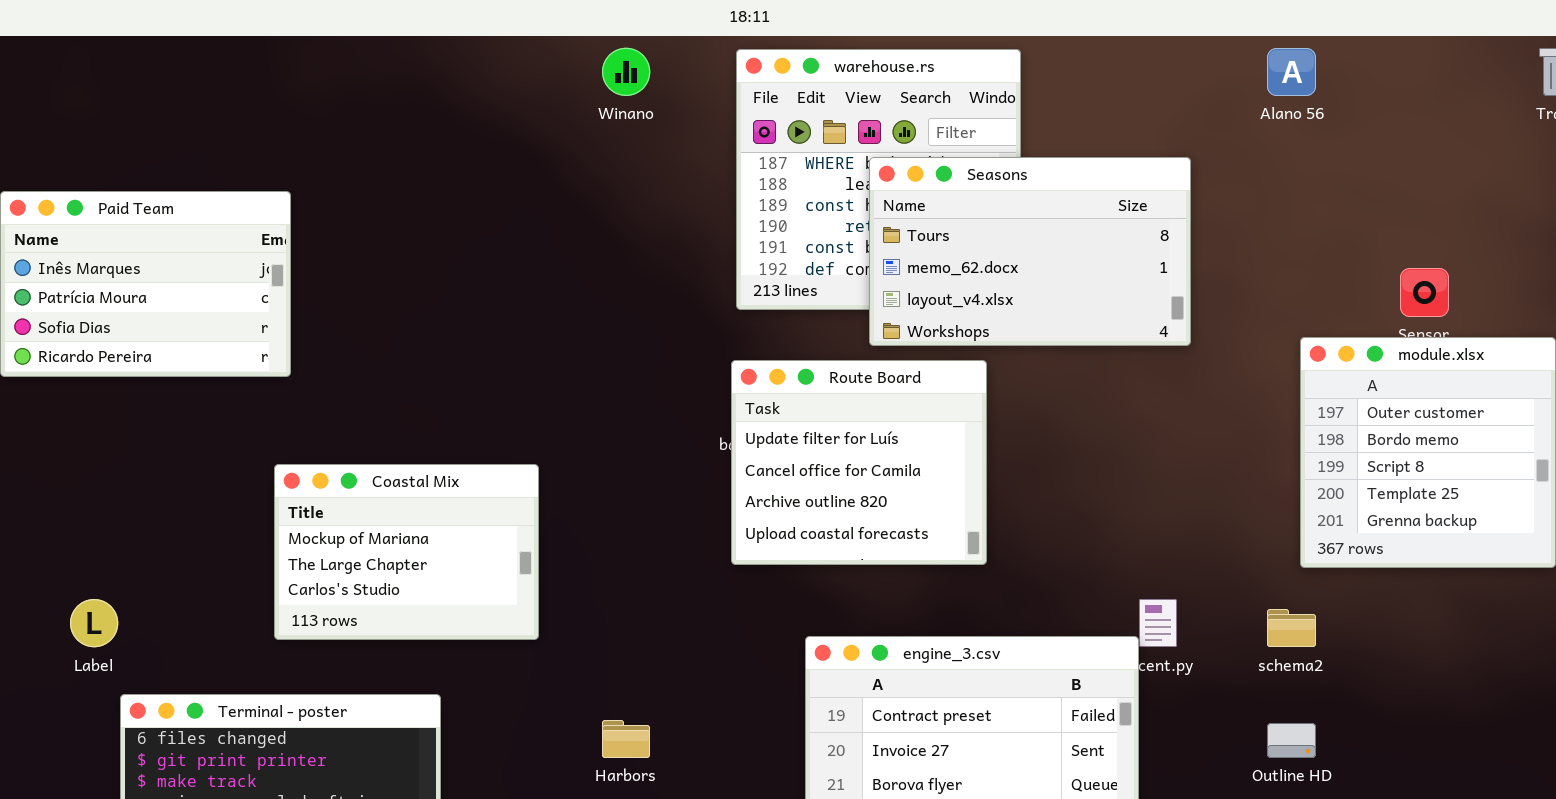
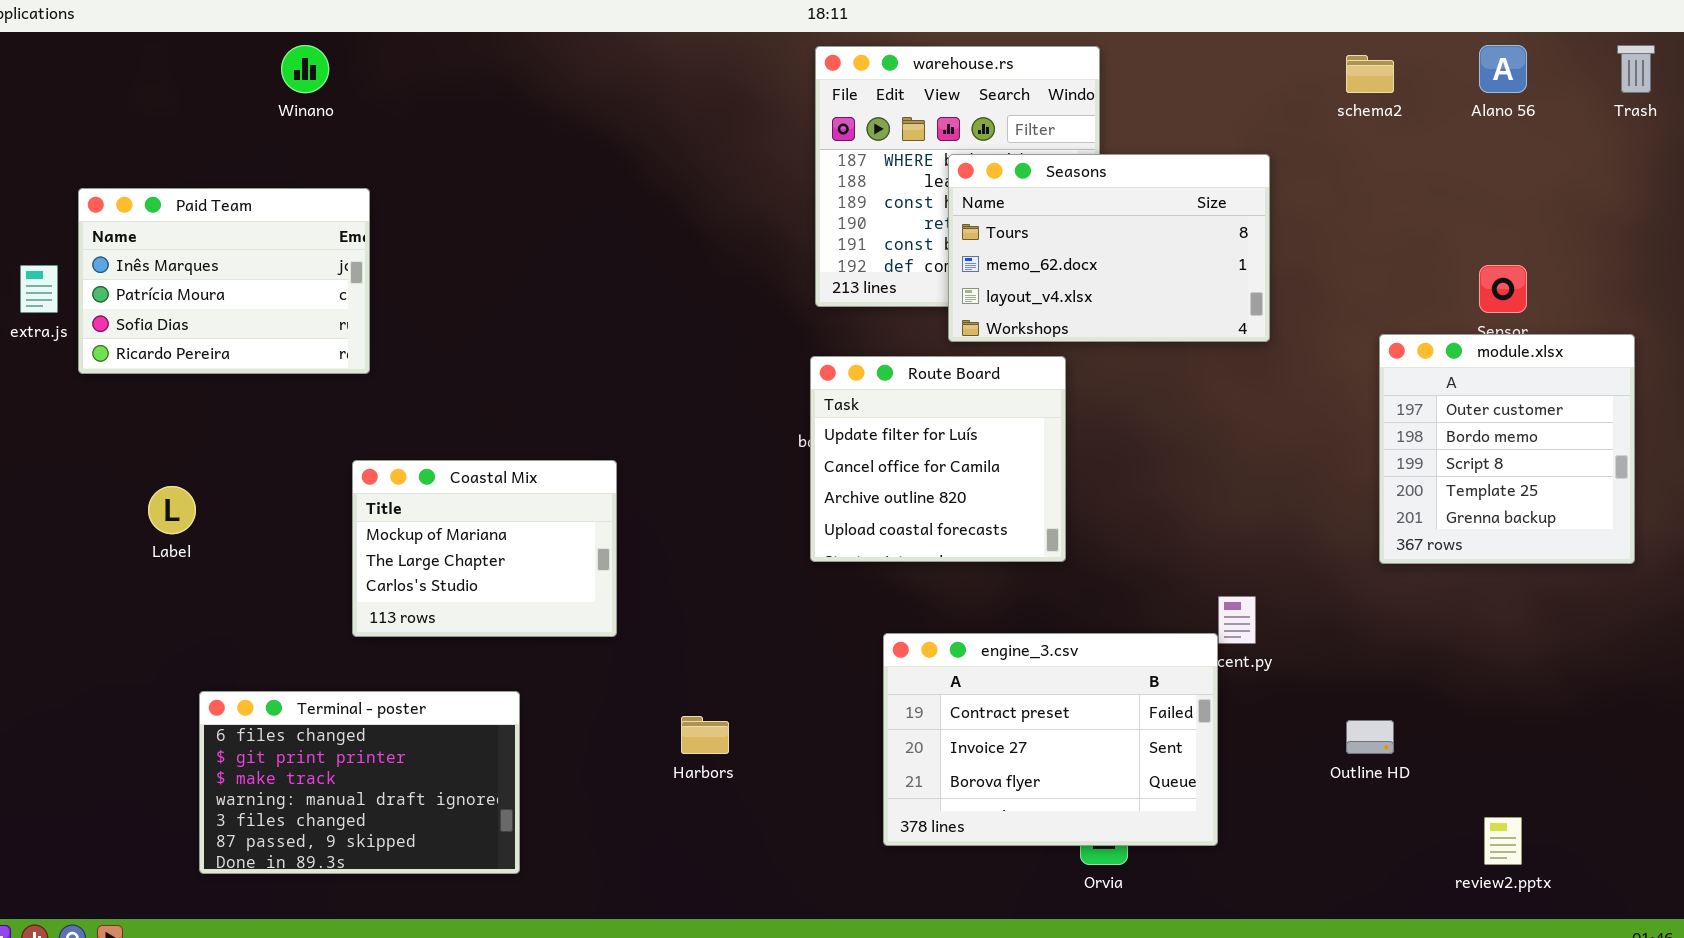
Winano: [602,48,650,96] -> [281,45,329,93], moved
Alano 56: [1267,48,1316,96] -> [1479,45,1527,93], moved
Label: [70,599,118,647] -> [148,486,196,534], moved
schema2: [1267,609,1316,647] -> [1346,55,1394,93], moved

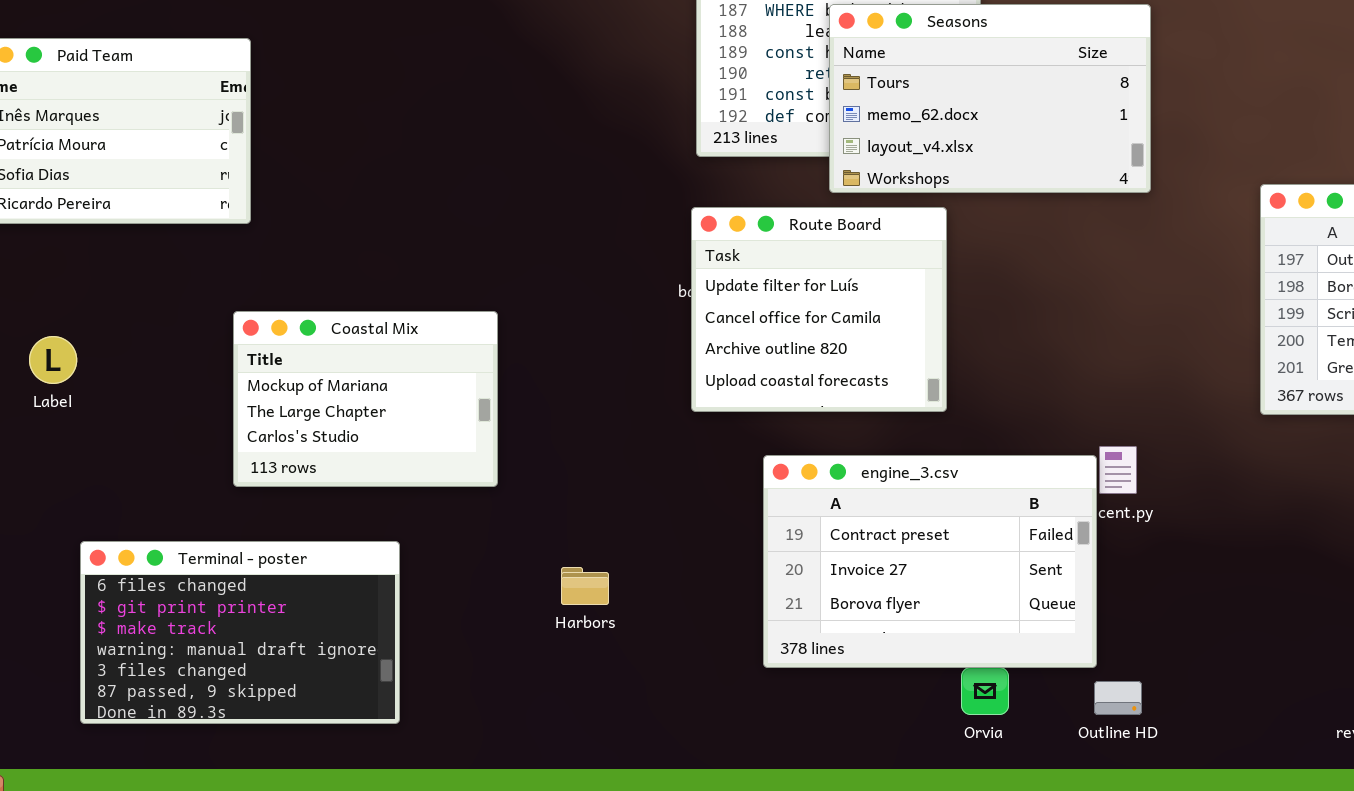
engine_3.csv: [883,633,1218,846] -> [763,455,1097,668], moved
Outline HD: [1346,720,1394,754] -> [1094,681,1142,715], moved

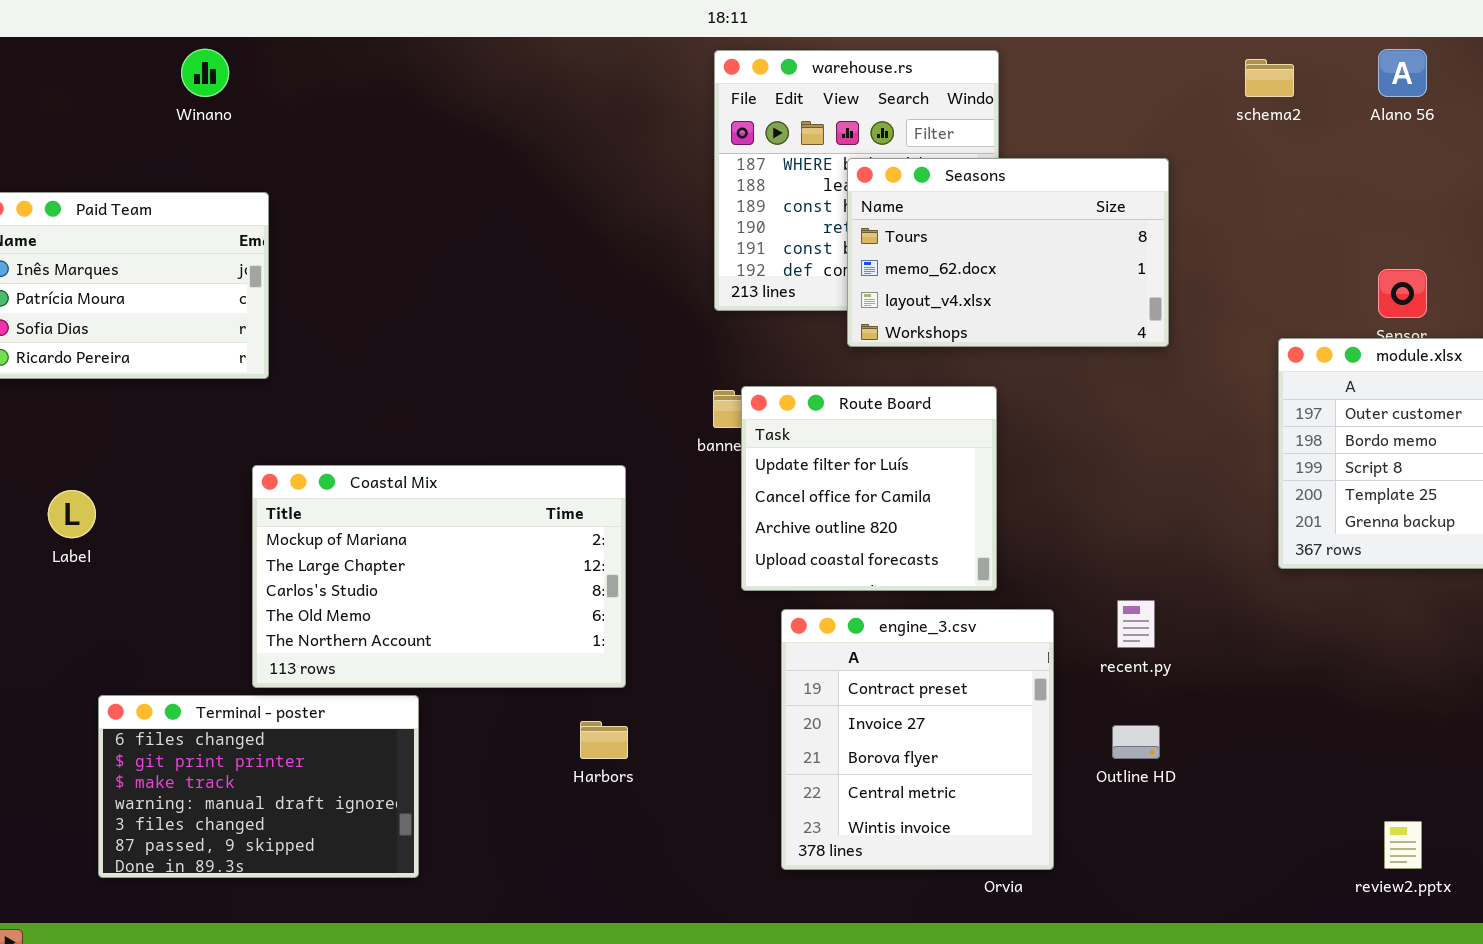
Route Board: [691,207,947,412] -> [741,386,997,591], moved
Coastal Mix: [233,311,498,487] -> [252,465,626,688], resized
engine_3.csv: [763,455,1097,668] -> [781,609,1054,870], resized
Outline HD: [1094,681,1142,715] -> [1112,725,1160,759], moved

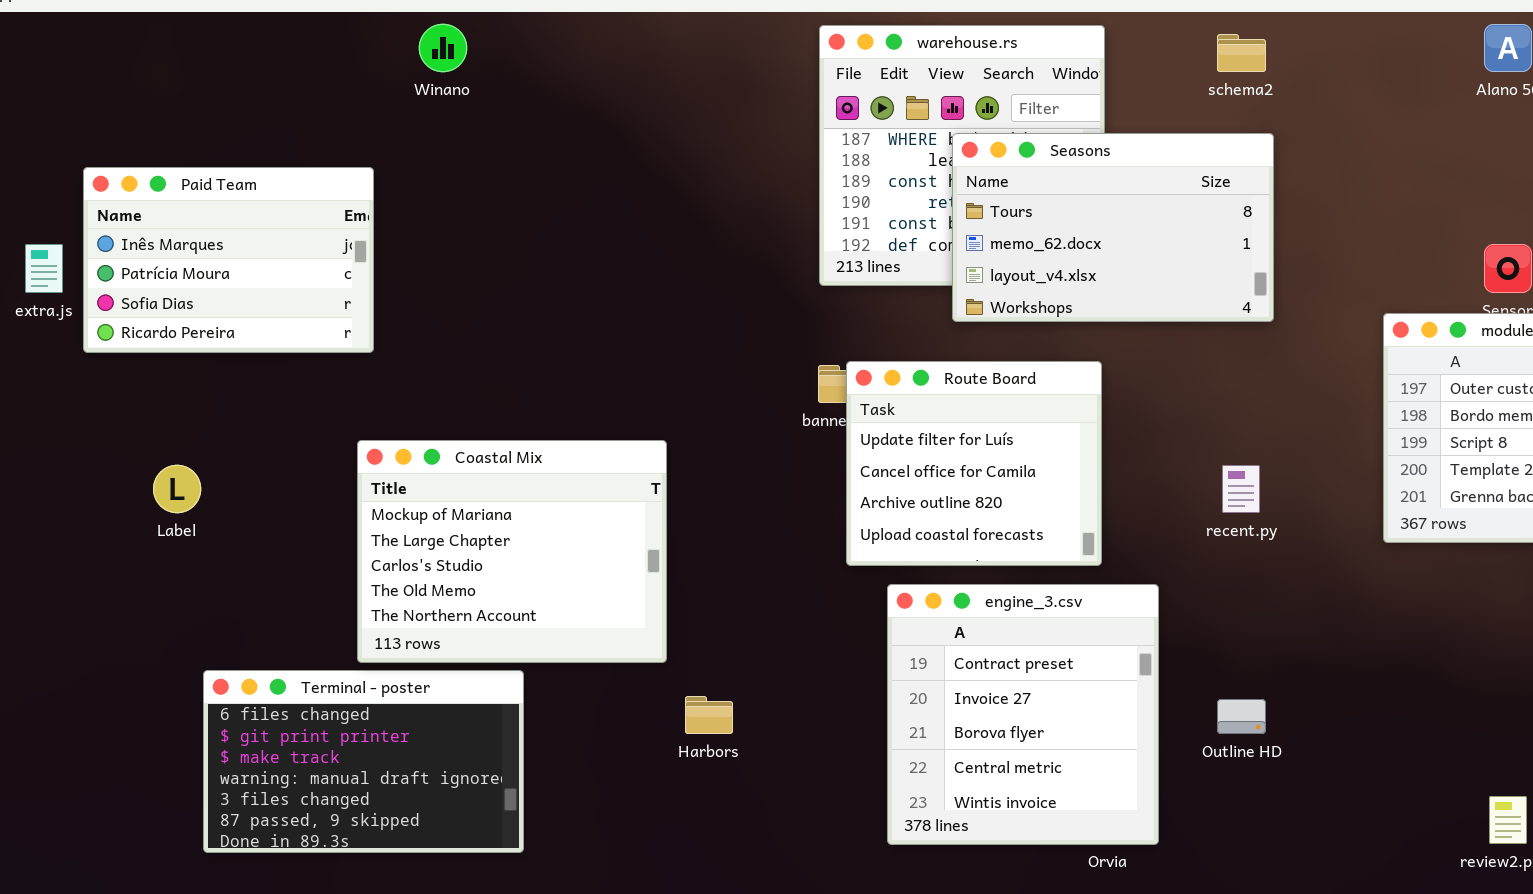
Winano: [181,49,229,97] -> [419,24,467,72], moved
schema2: [1245,59,1294,97] -> [1217,34,1266,72], moved
Coastal Mix: [252,465,626,688] -> [357,440,667,663], resized
recent.py: [1117,600,1155,648] -> [1222,465,1260,513], moved

